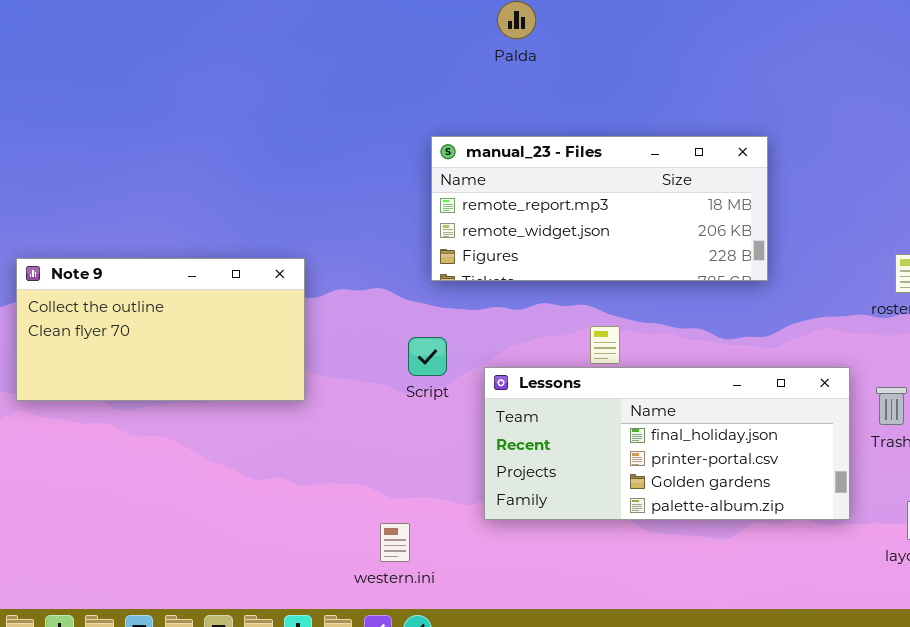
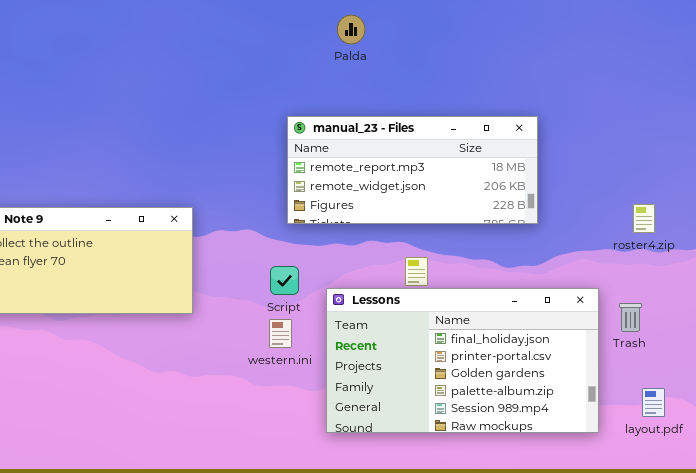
Lessons: [484,367,850,520] -> [326,288,599,433], resized
western.ini: [380,523,410,562] -> [269,319,292,348], moved

